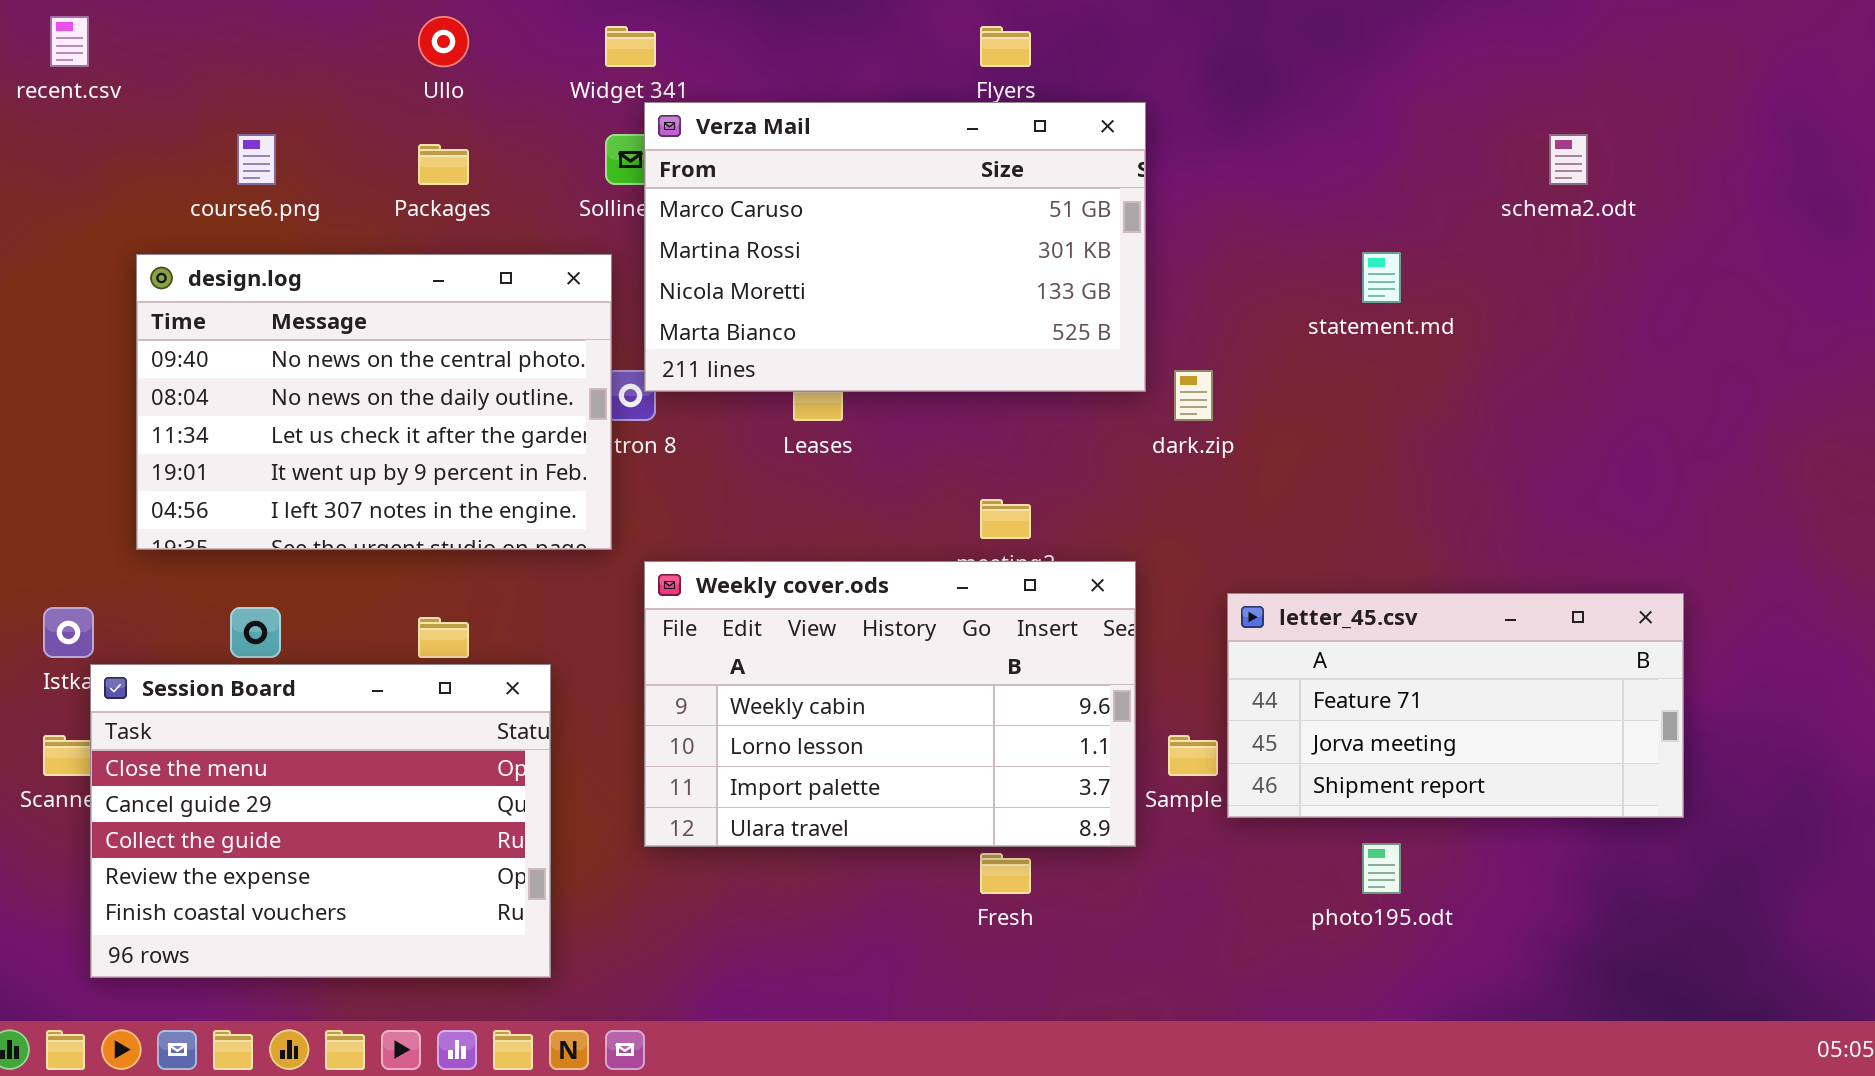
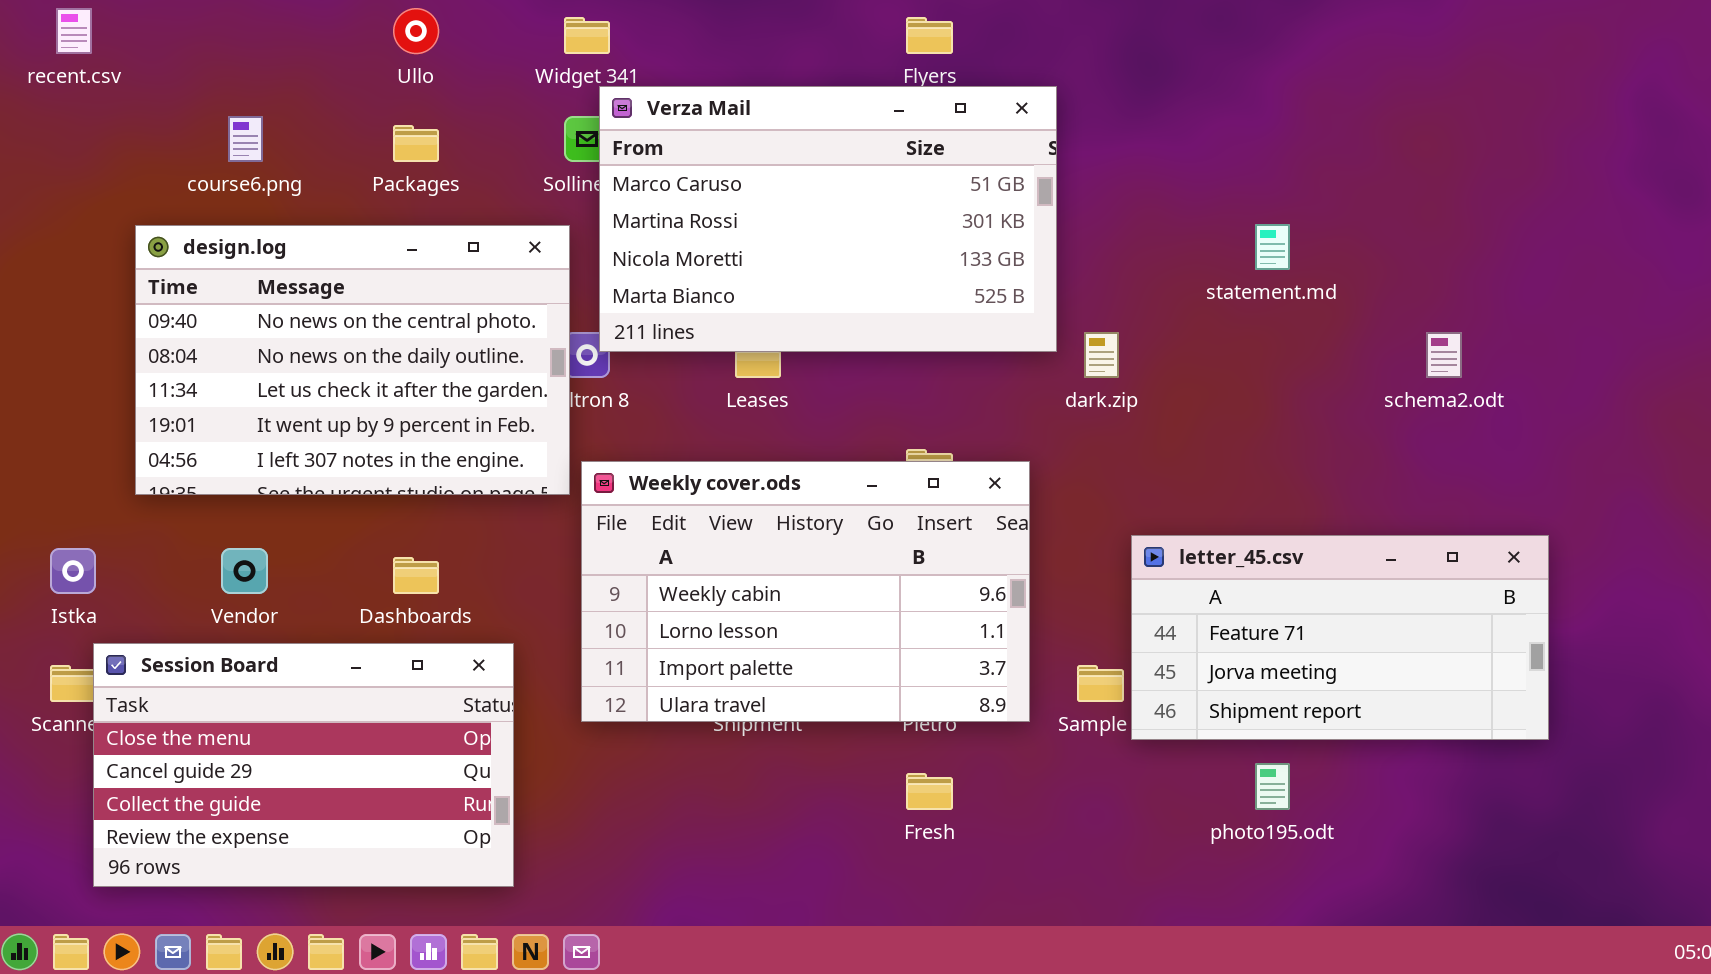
schema2.odt: [1549,134,1588,185] -> [1426,332,1462,378], moved
Weekly cover.ods: [644,561,1136,847] -> [581,461,1030,722], moved
Session Board: [90,664,551,978] -> [93,643,514,887], resized

